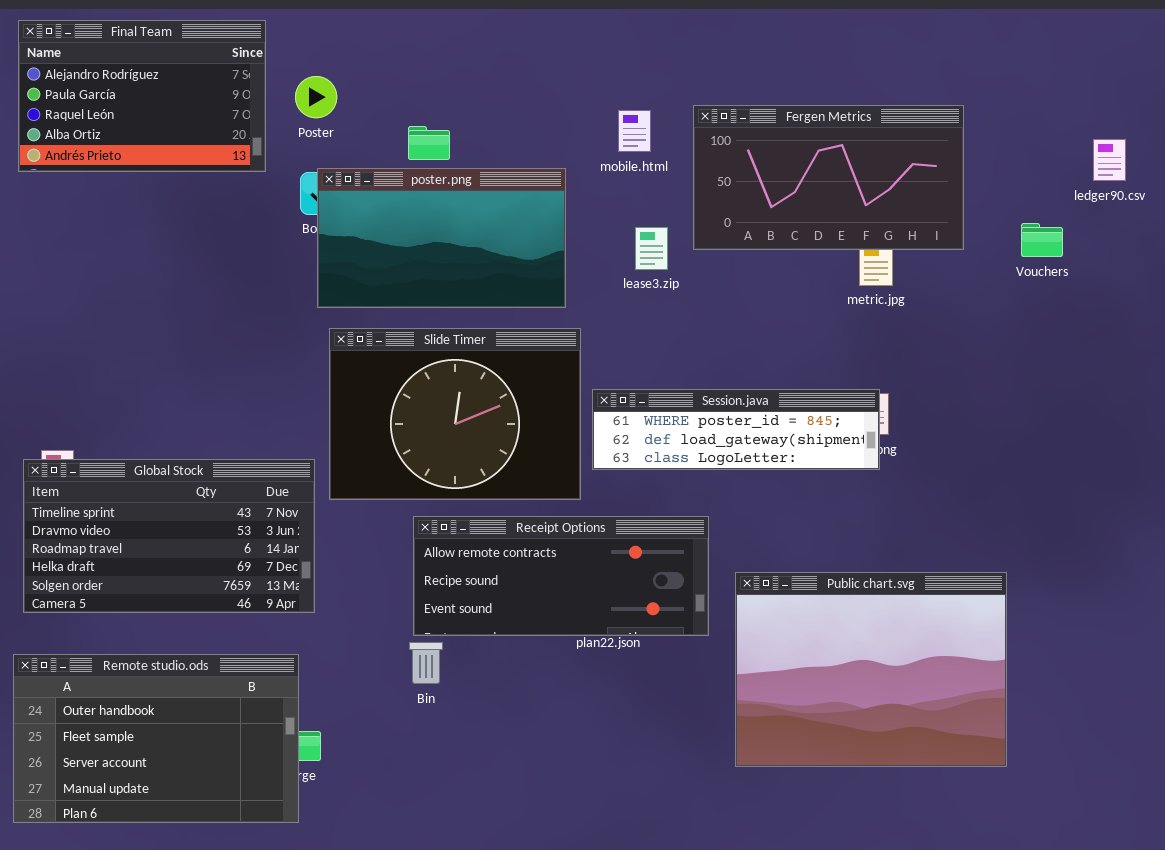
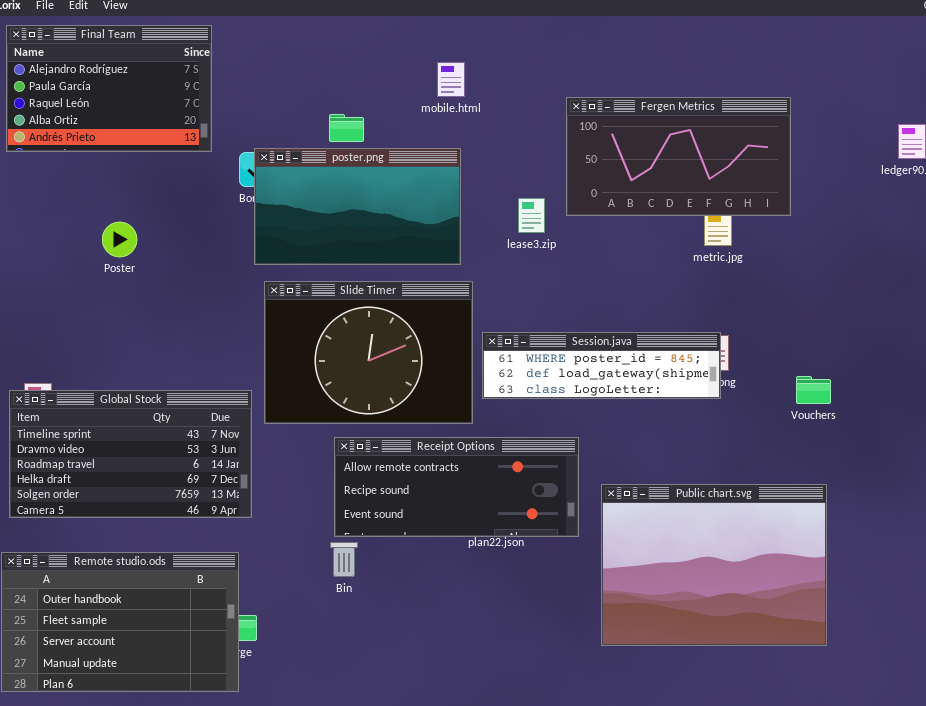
Poster: [295,76,337,118] -> [102,222,137,257], moved
mobile.html: [618,110,651,152] -> [437,62,465,97], moved
Vouchers: [1021,223,1063,257] -> [796,376,831,404], moved

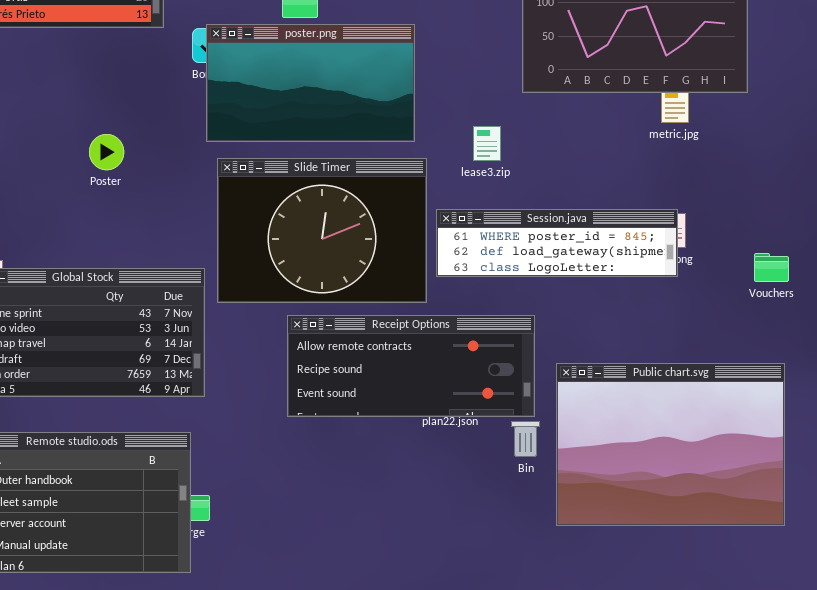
lease3.zip: [518,198,545,233] -> [473,126,501,161], moved
Poster: [102,222,137,257] -> [89,134,124,170], moved
Bin: [330,542,358,577] -> [511,421,540,457], moved

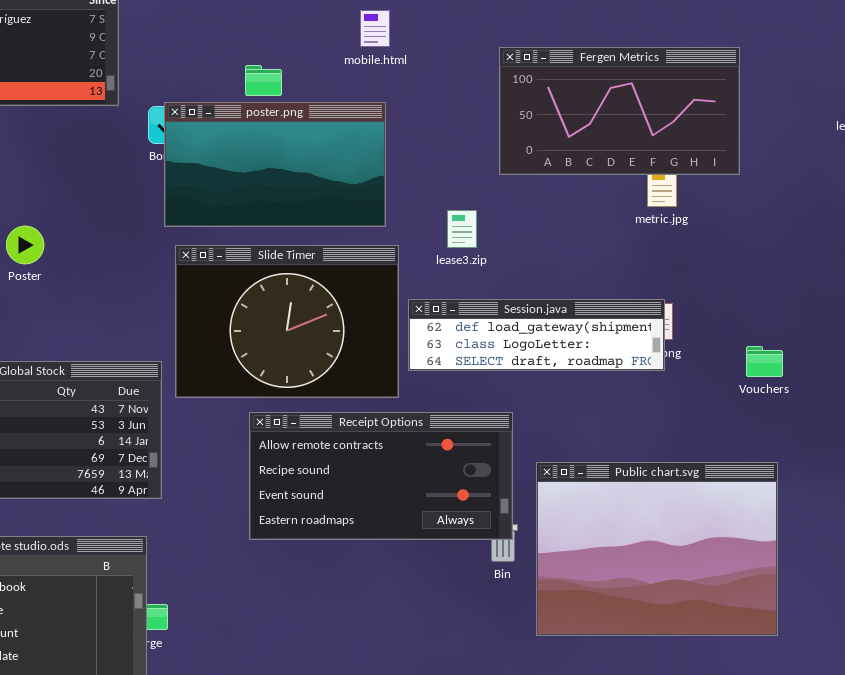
Poster: [89,134,124,170] -> [6,226,44,264], moved
Session.java: [436,209,678,277] -> [408,299,665,371], scrolled down 1 row
Receipt Options: [287,315,535,417] -> [249,412,513,540], resized

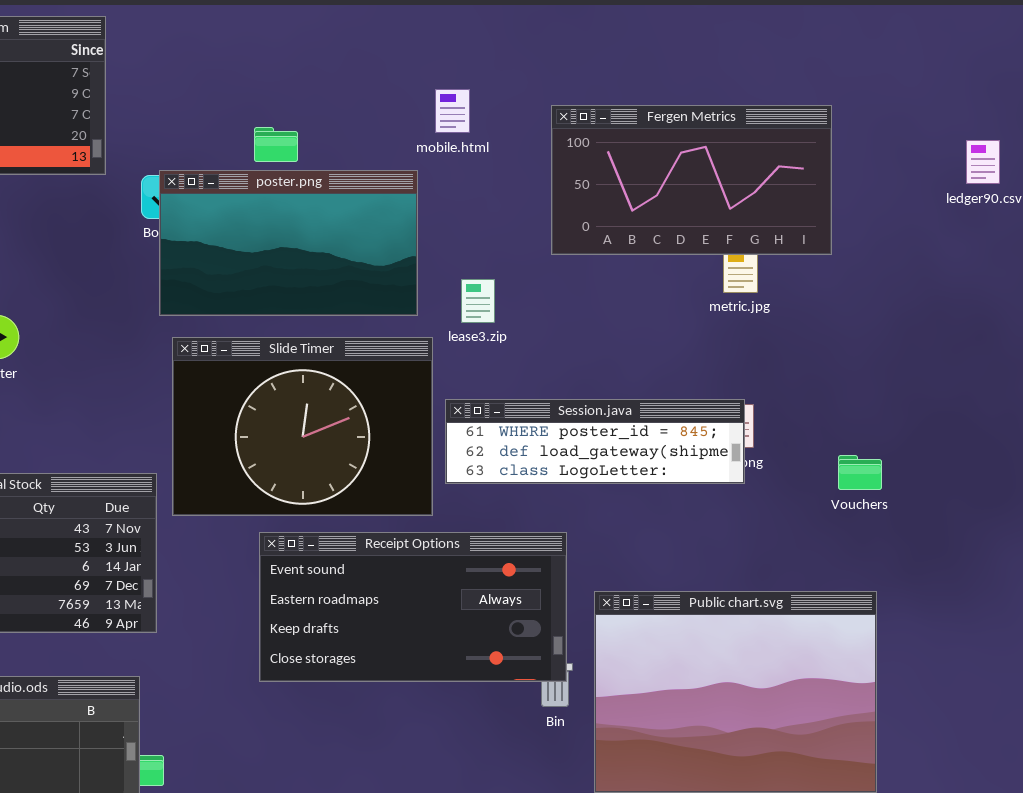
mobile.html: [360,10,390,47] -> [435,89,470,133], moved
lease3.zip: [447,210,477,248] -> [461,279,495,323], moved
Session.java: [408,299,665,371] -> [445,399,745,484], scrolled up 1 row
Receipt Options: [249,412,513,540] -> [259,532,567,682], scrolled down 2 rows

